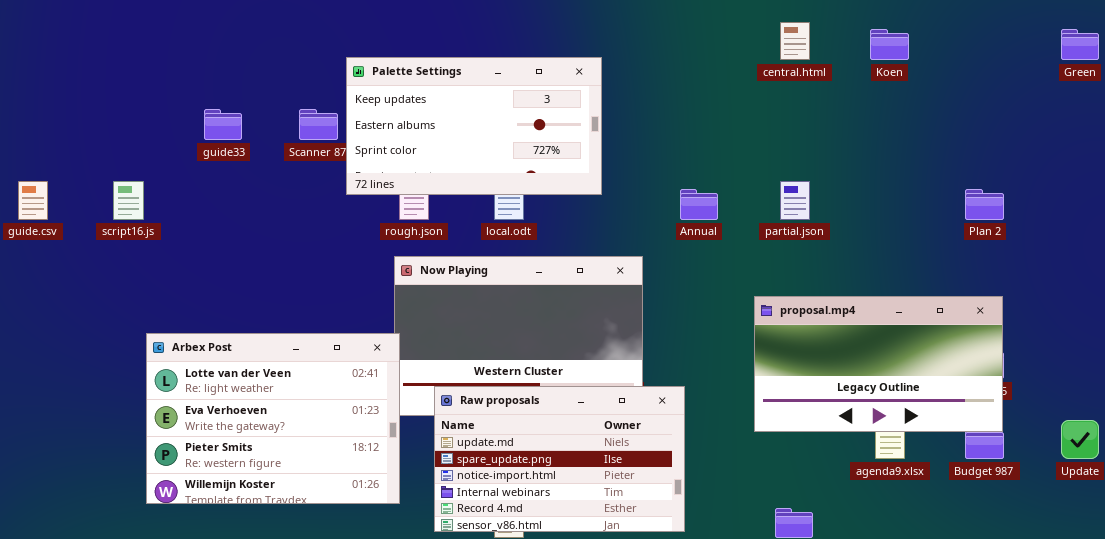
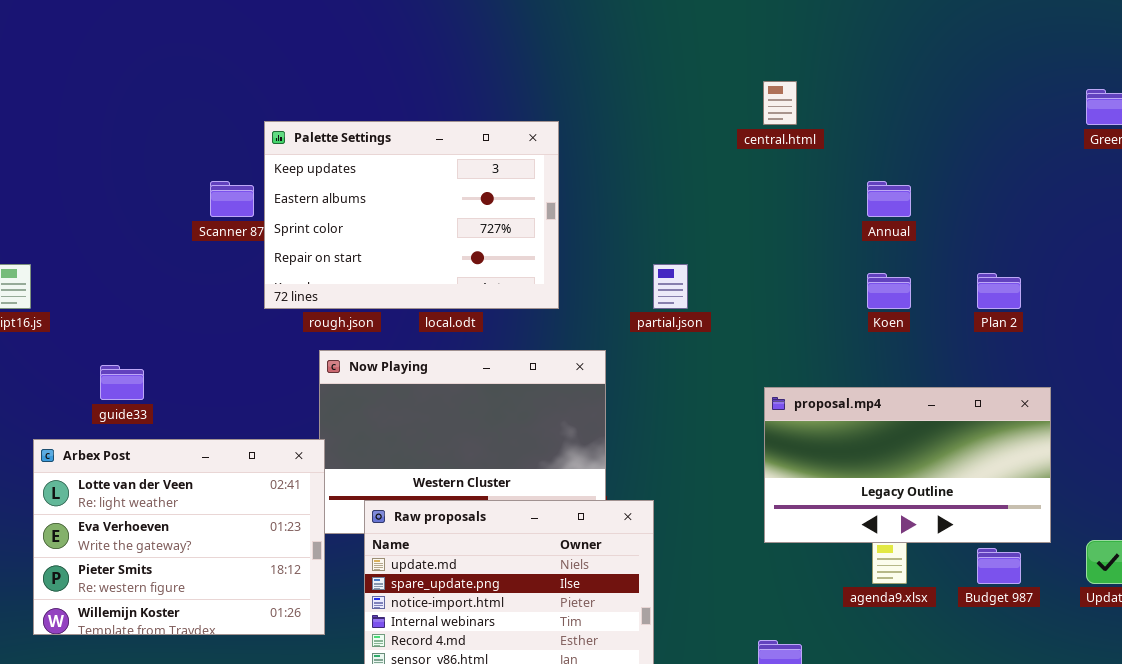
Koen: [870,29,909,60] -> [867,273,911,309], moved
Palette Settings: [346,57,602,195] -> [264,121,559,309], resized
guide33: [204,109,242,140] -> [100,365,144,400], moved
partial.json: [780,181,810,220] -> [653,264,688,309], moved
Annual: [680,189,718,220] -> [867,181,911,217], moved
proposal.mp4: [754,296,1003,432] -> [764,387,1051,543], moved

